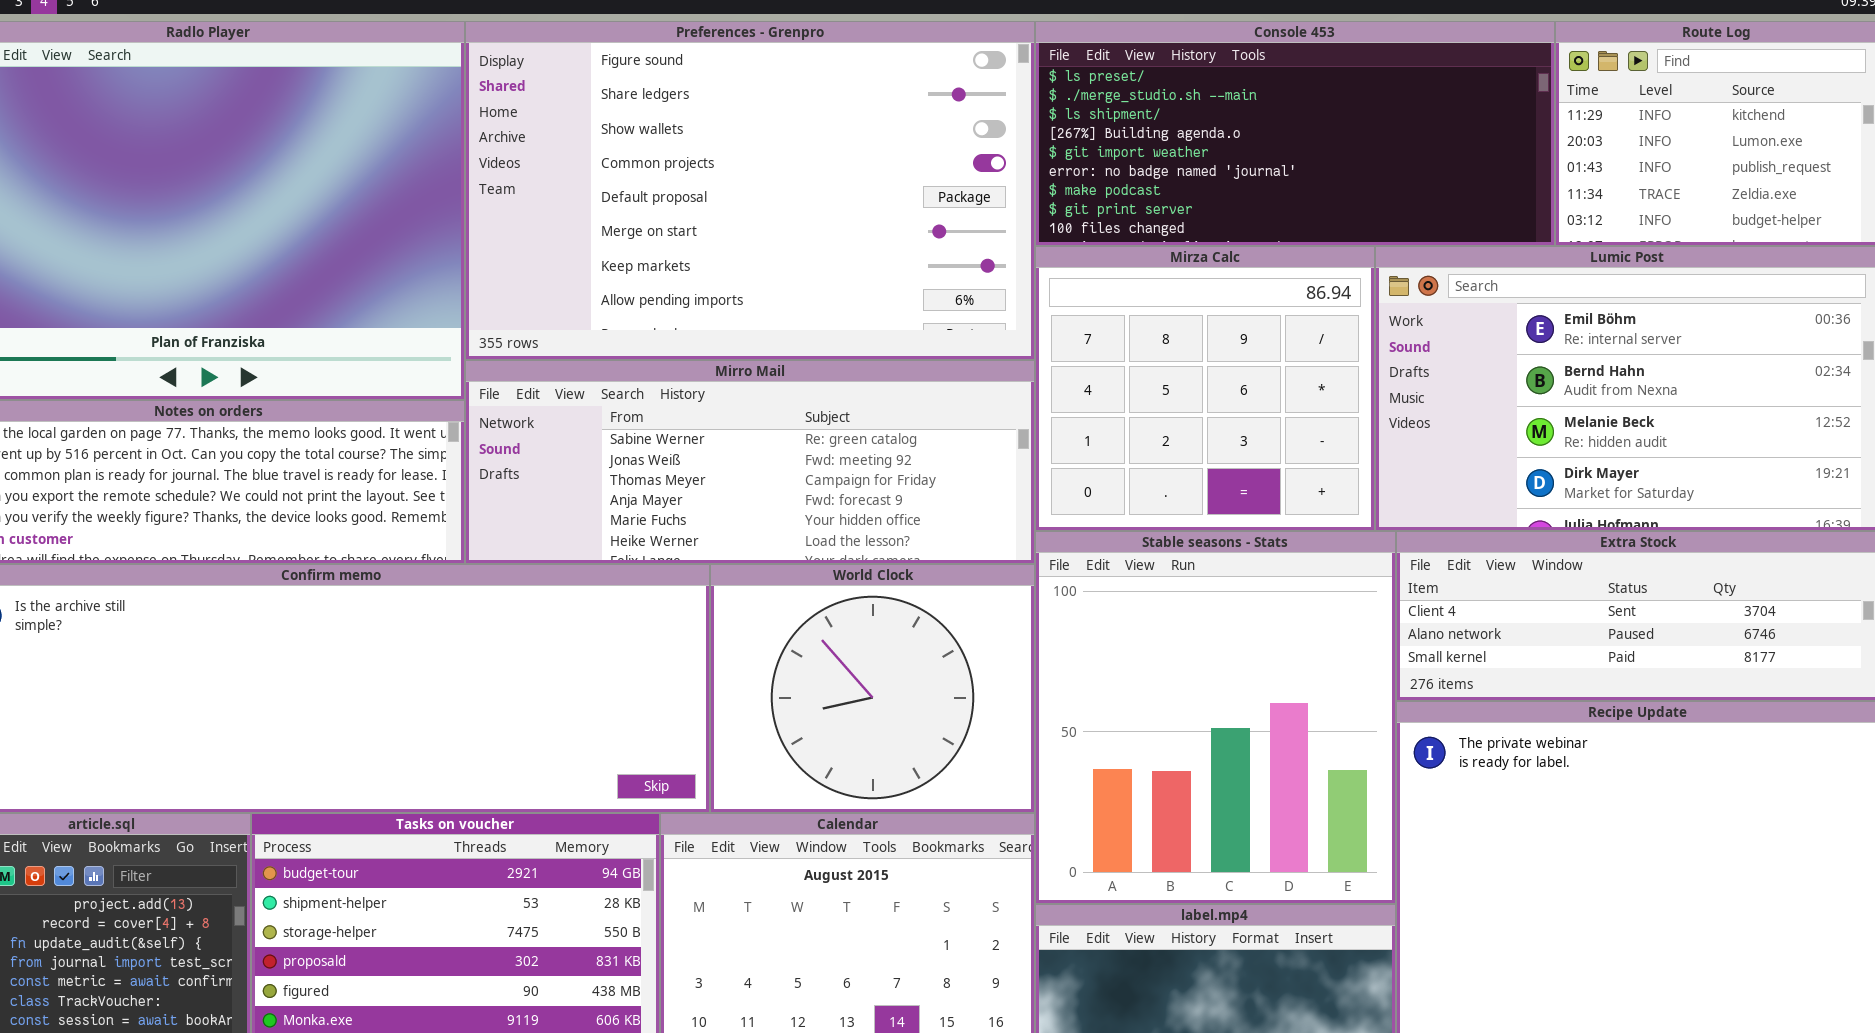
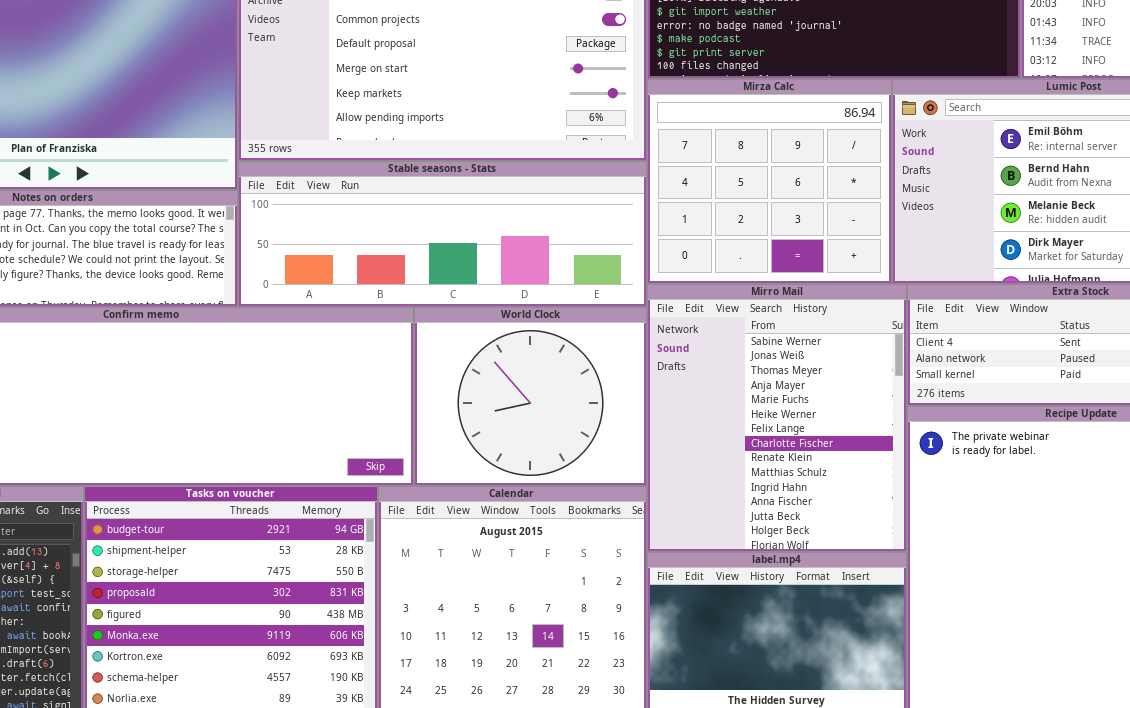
Mirro Mail: [465,360,1035,564] -> [647,284,907,552], moved, resized
Stable seasons - Stats: [1035,531,1396,904] -> [238,161,647,307], moved, resized

